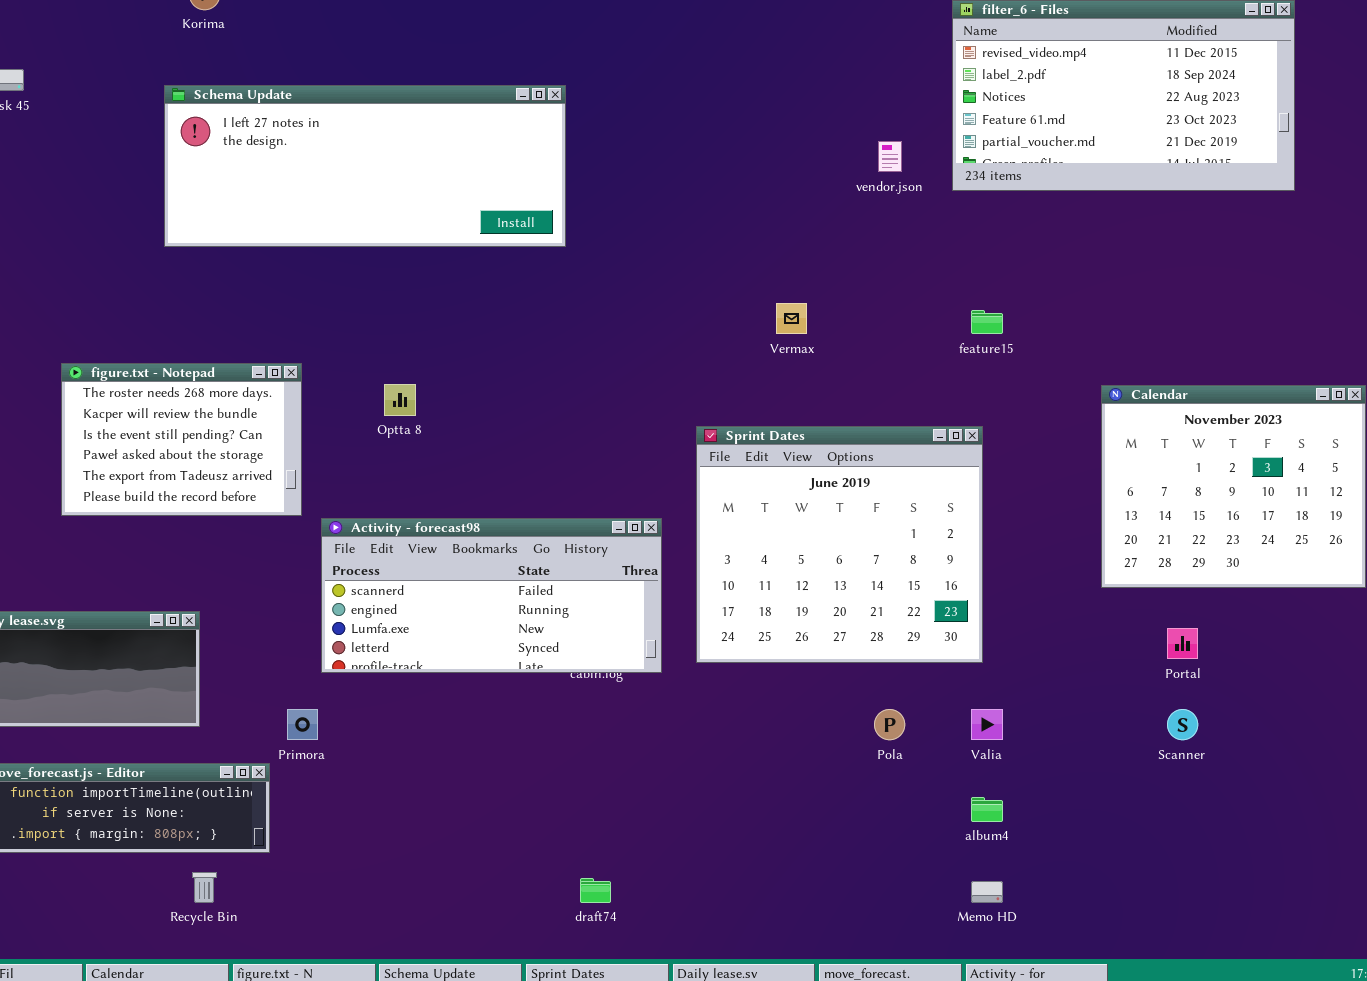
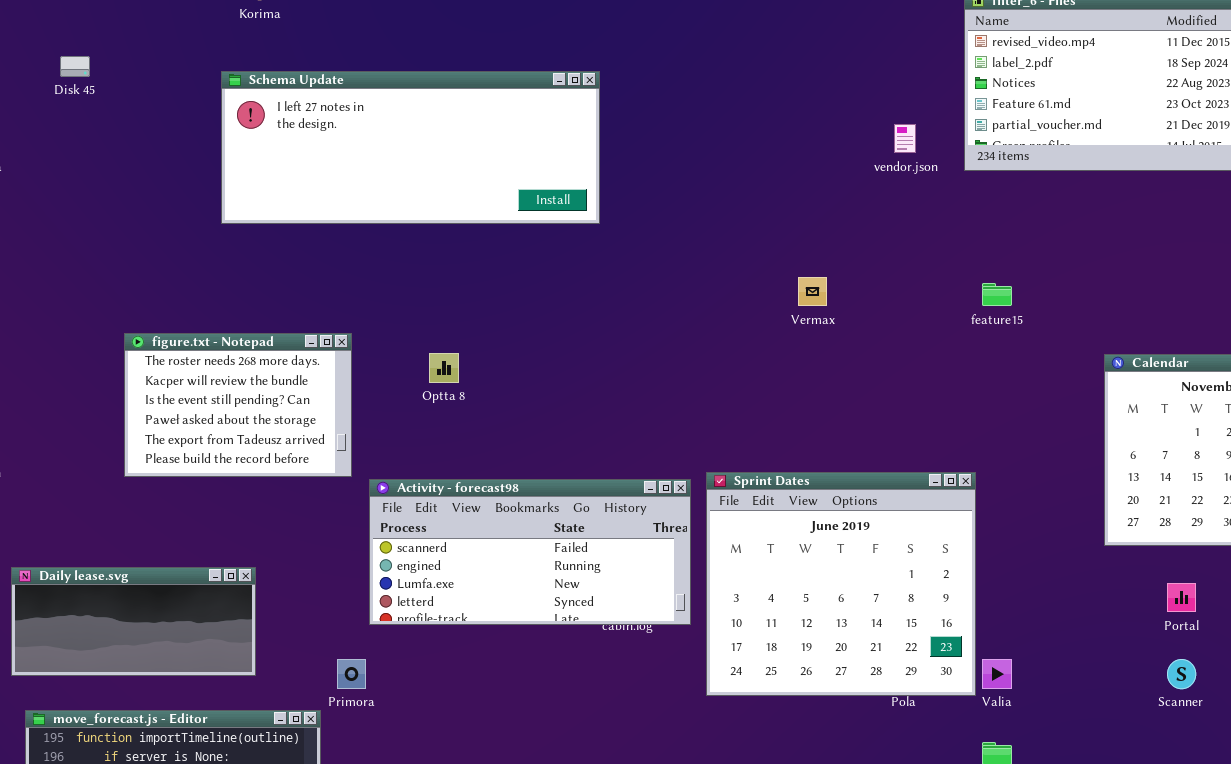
Sprint Dates: [696,426,983,663] -> [706,472,976,696], moved

